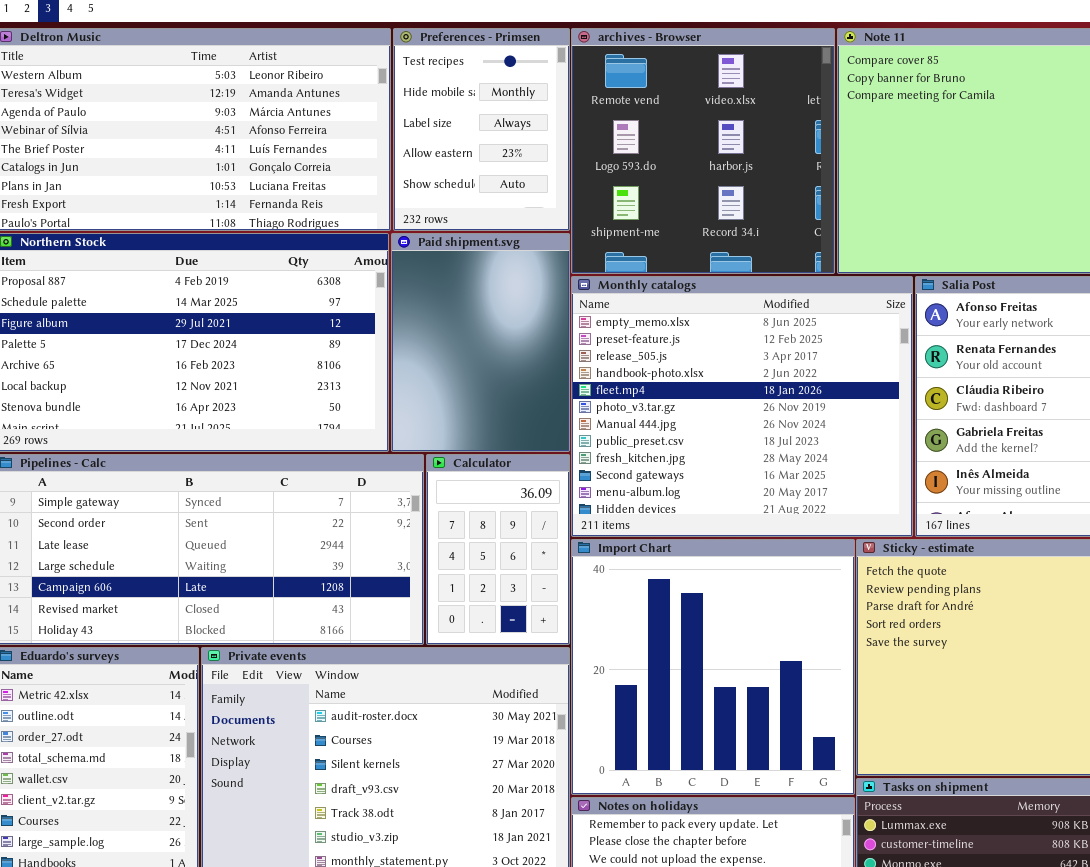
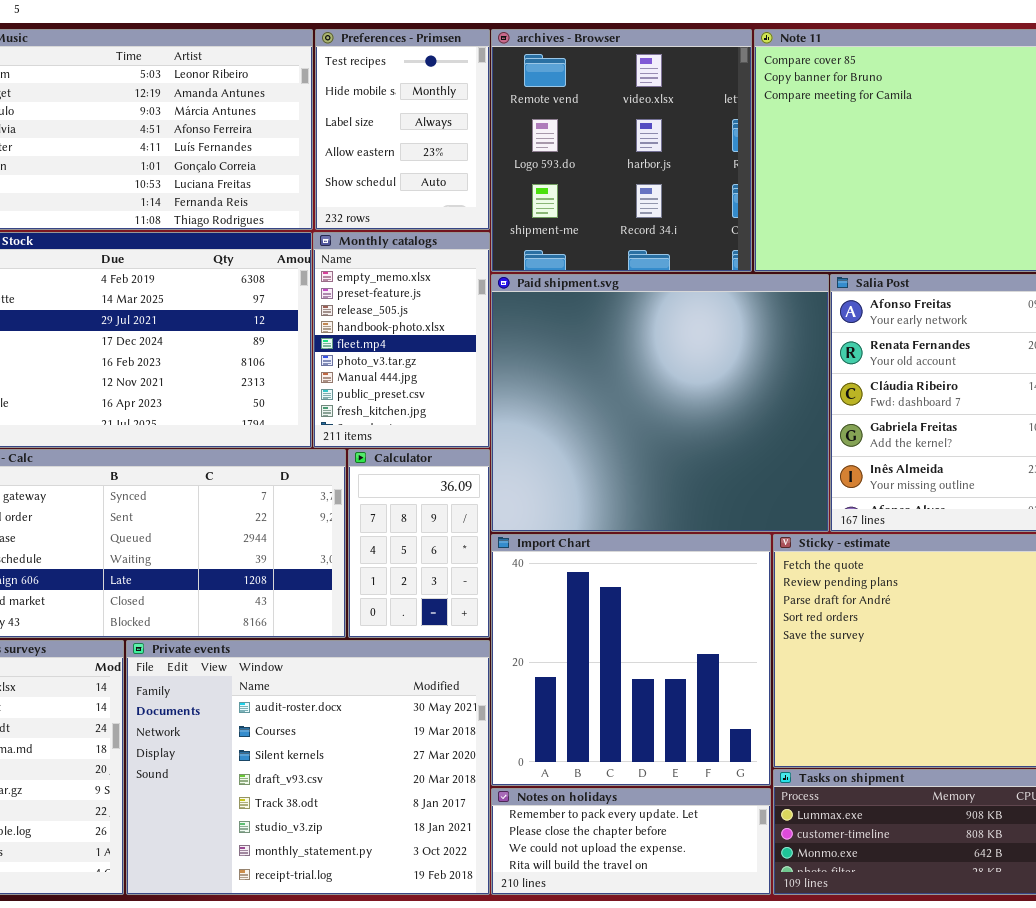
Paid shipment.svg: [391,233,570,452] -> [491,274,829,532], moved, resized
Monthly catalogs: [571,276,913,537] -> [313,232,490,448], moved, resized

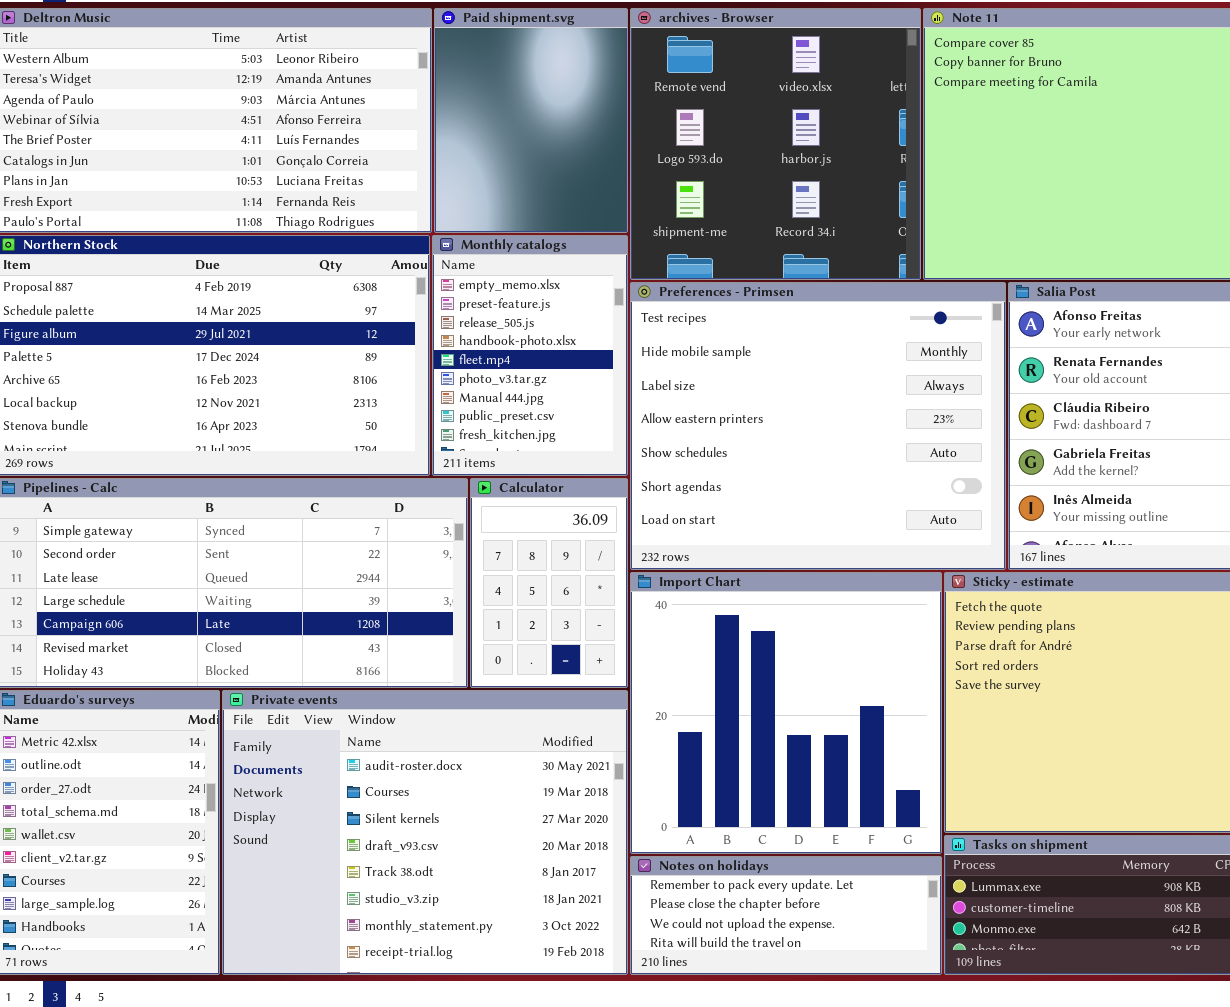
Preferences - Primsen: [315,29,490,230] -> [630,282,1006,570], moved, resized
Paid shipment.svg: [491,274,829,532] -> [434,8,628,233], moved, resized

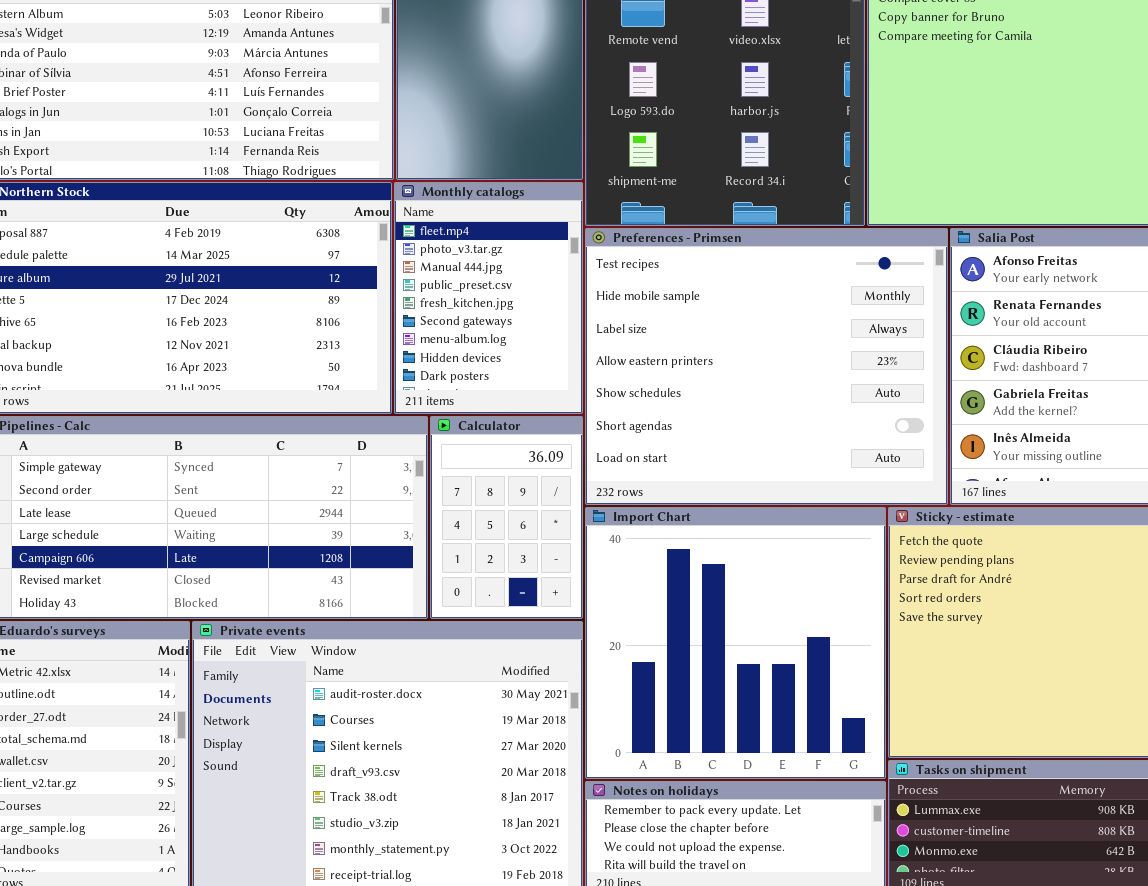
Monthly catalogs: [432,235,628,476] -> [394,182,583,414], scrolled down 4 rows

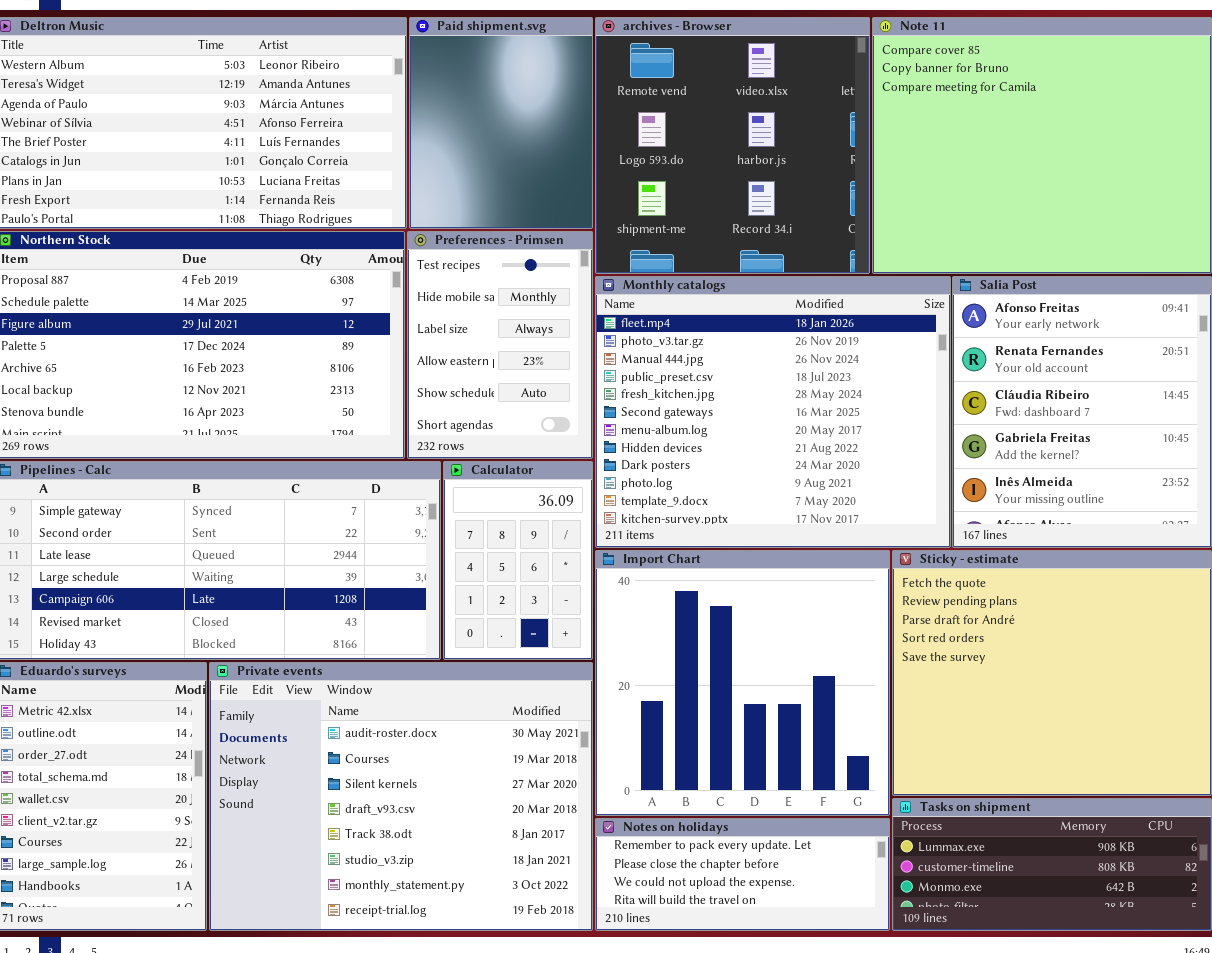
Monthly catalogs: [394,182,583,414] -> [595,276,951,548], moved, resized
Preferences - Primsen: [585,228,948,505] -> [407,231,593,459], moved, resized

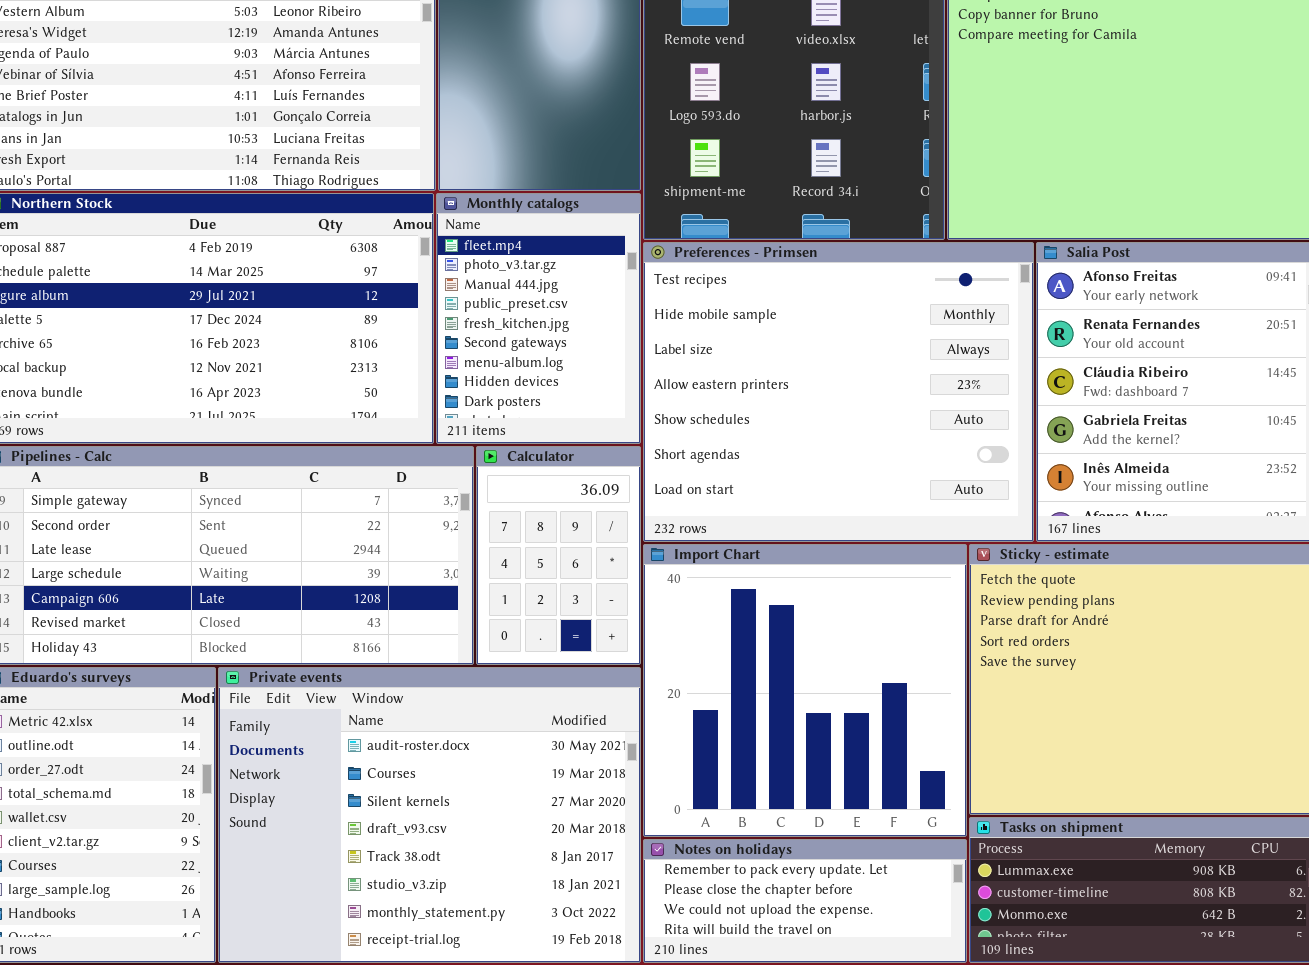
Preferences - Primsen: [407,231,593,459] -> [643,242,1034,542], moved, resized
Monthly catalogs: [595,276,951,548] -> [436,193,641,444], moved, resized

